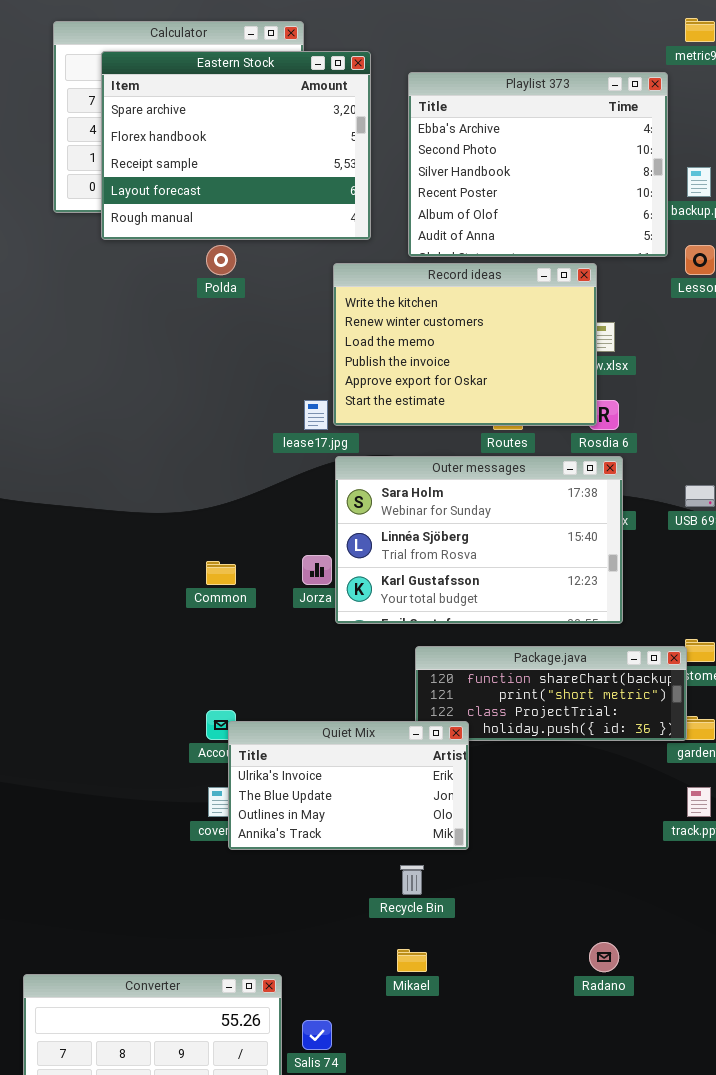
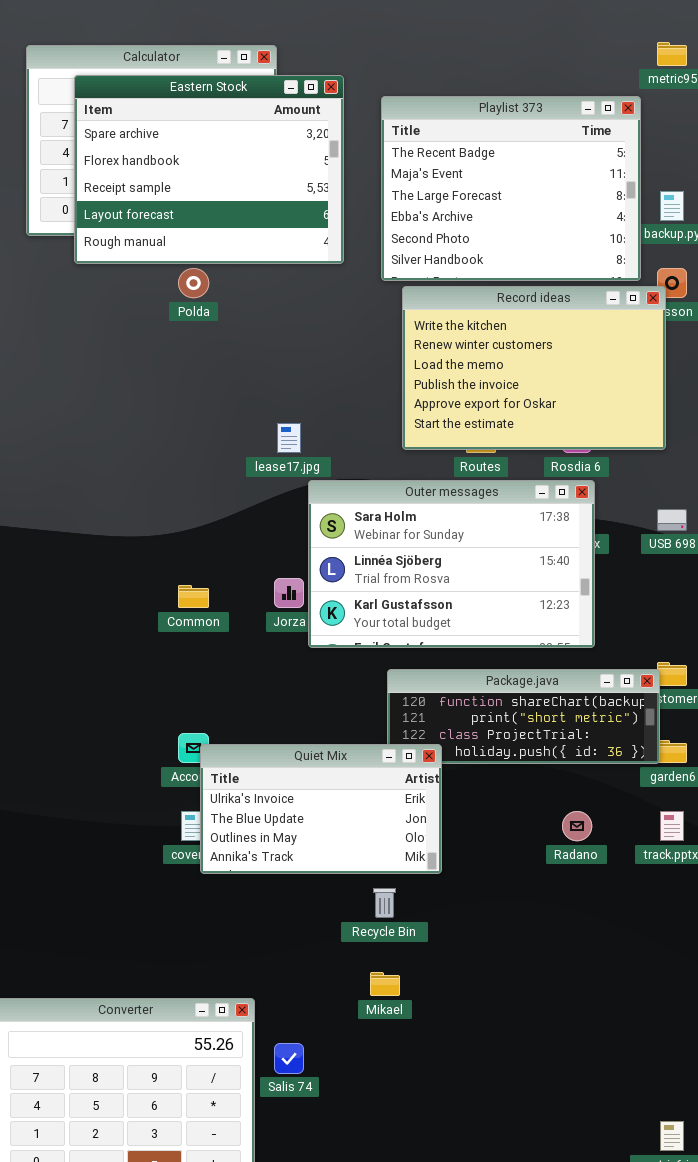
Playlist 373: [408,72,668,257] -> [381,96,641,281], scrolled up 3 rows
Record ideas: [333,263,597,426] -> [402,286,666,450], moved
Radano: [589,942,619,972] -> [562,811,592,841], moved

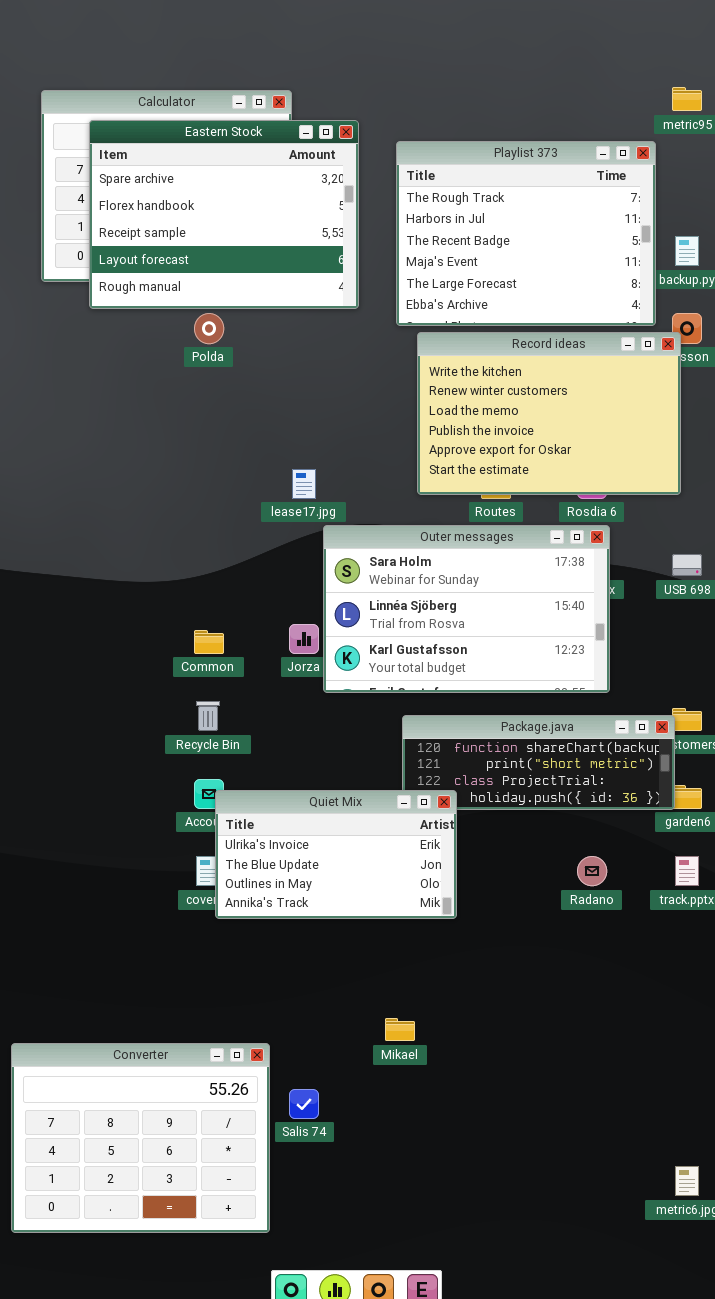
Playlist 373: [381,96,641,281] -> [396,141,656,326], scrolled up 2 rows
Recycle Bin: [373,888,396,918] -> [196,701,220,731], moved

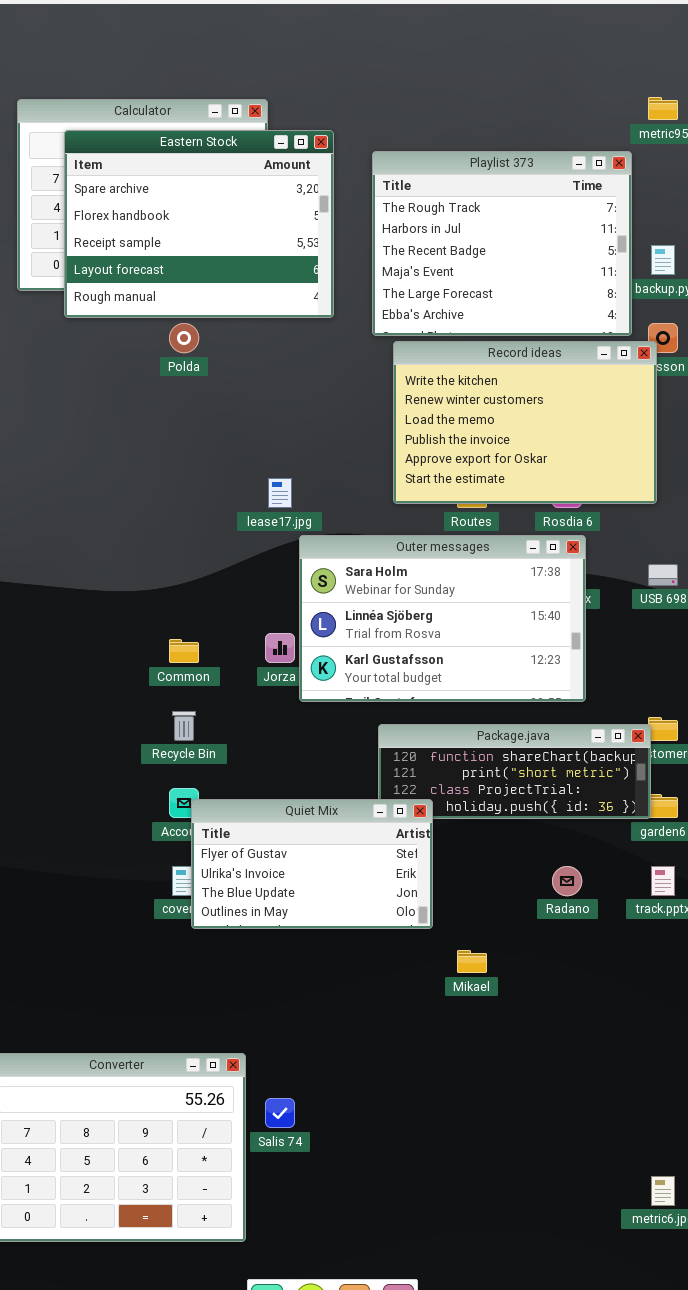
Quiet Mix: [215,790,457,919] -> [191,799,433,929], scrolled up 1 row
Mikael: [385,1018,415,1041] -> [457,950,487,973], moved

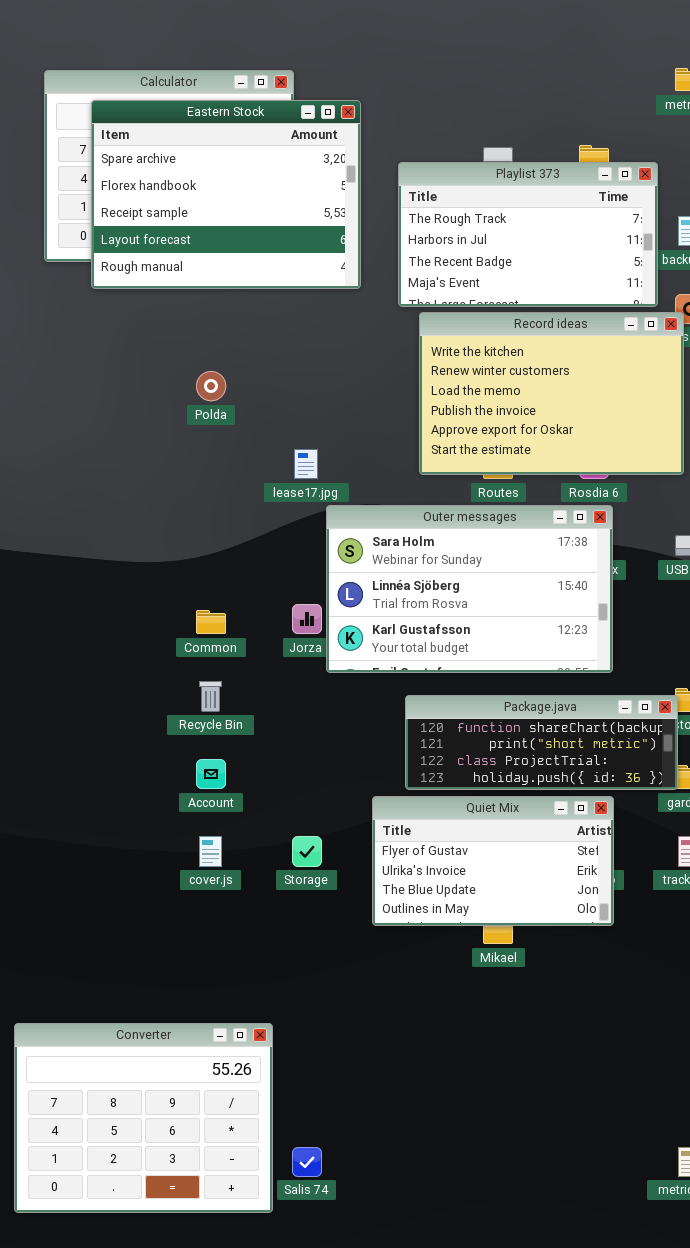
Playlist 373: [372,151,632,336] -> [398,162,658,307], resized
Polda: [169,323,199,353] -> [196,371,226,401], moved
Quiet Mix: [191,799,433,929] -> [372,796,614,926], moved
Salis 74: [265,1098,295,1128] -> [292,1147,322,1177], moved

